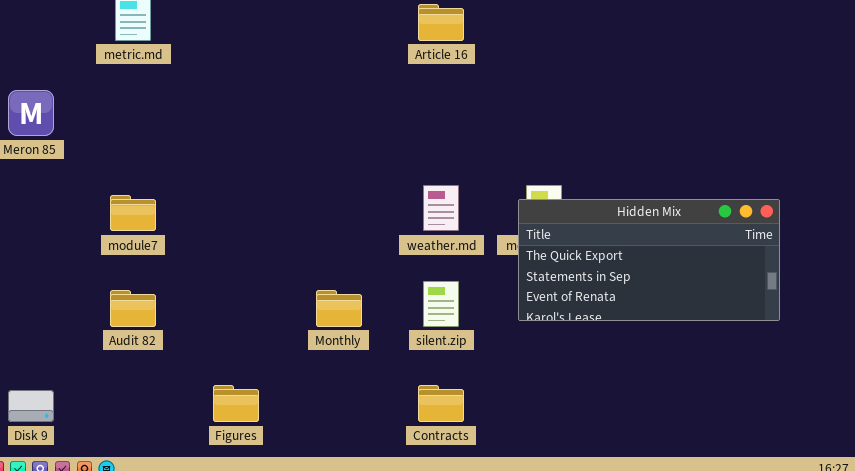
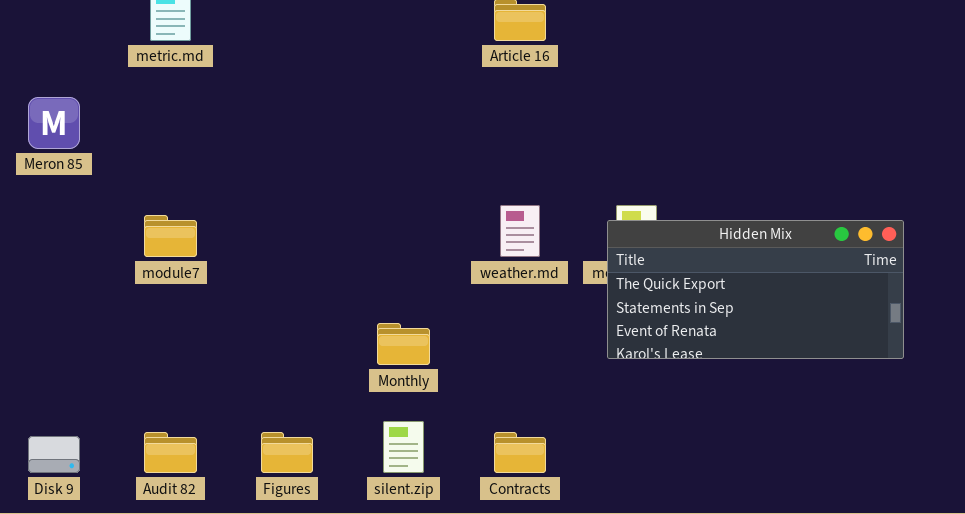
silent.zip: [423,281,459,327] -> [383,421,424,473], moved
Audit 82: [110,290,156,327] -> [144,432,197,473], moved

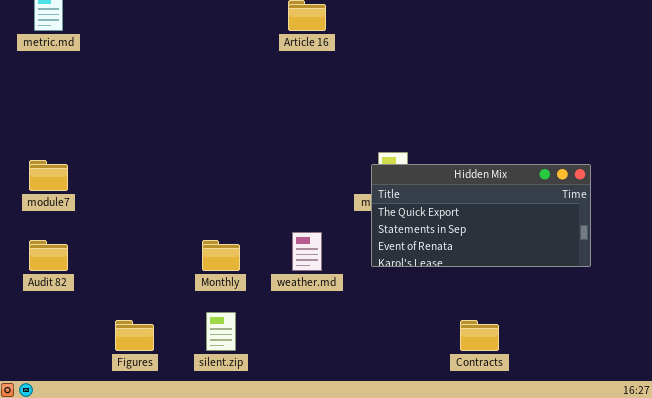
weather.md: [500,205,540,257] -> [292,232,322,271], moved
Audit 82: [144,432,197,473] -> [29,240,68,271], moved
Contracts: [494,432,546,473] -> [460,320,499,351], moved

